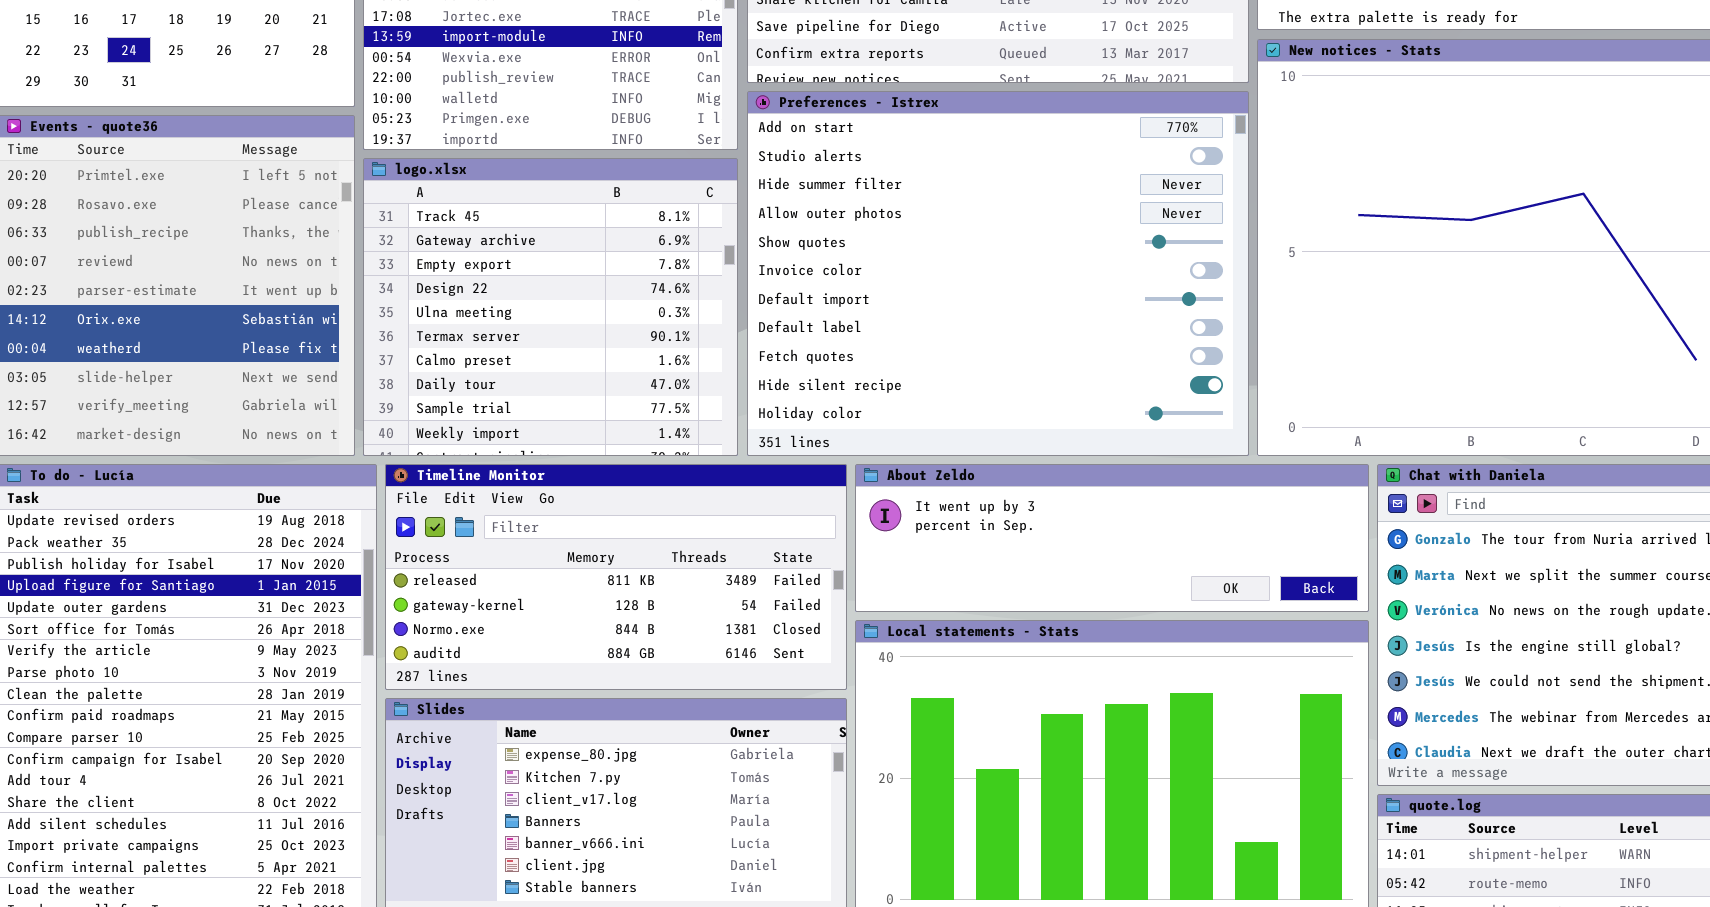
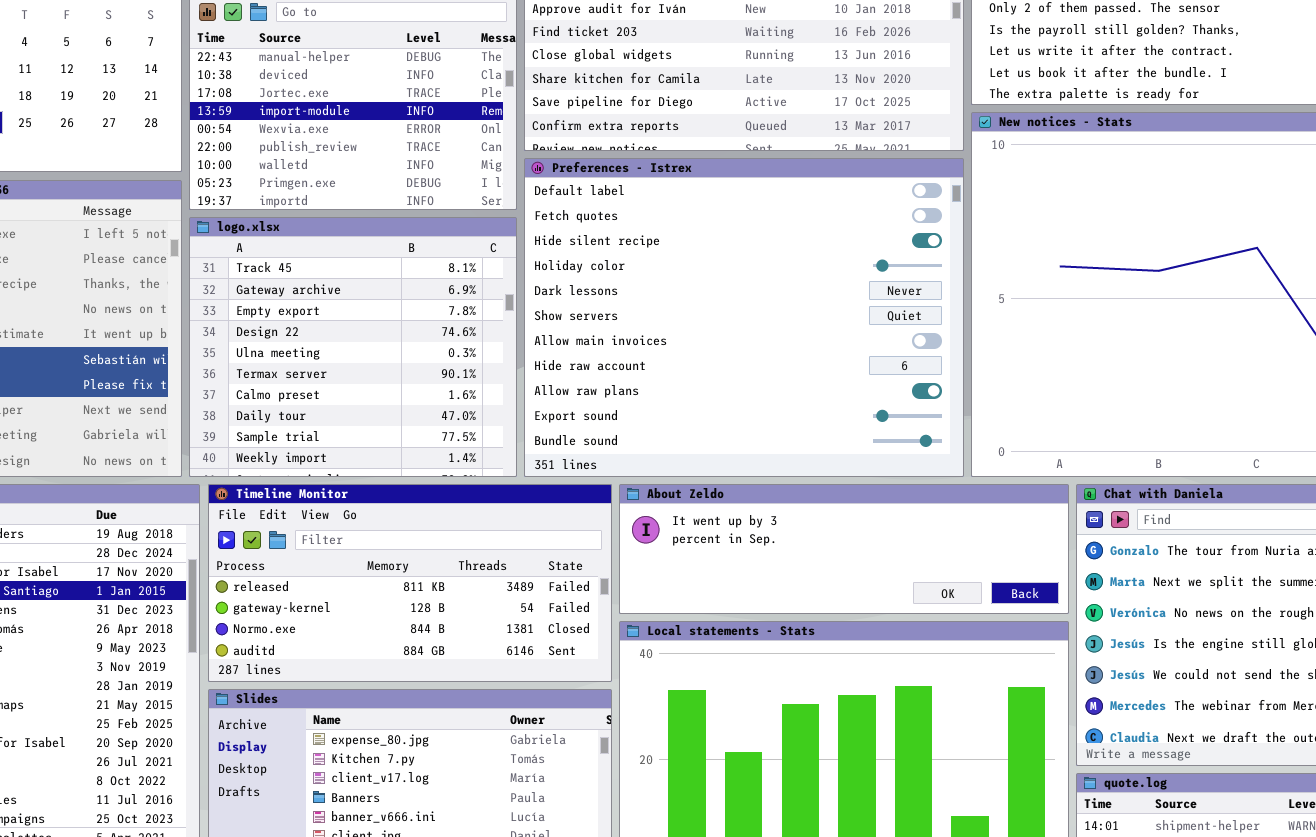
Preferences - Istrex: [747,91,1249,456] -> [524,158,964,477], scrolled down 7 rows

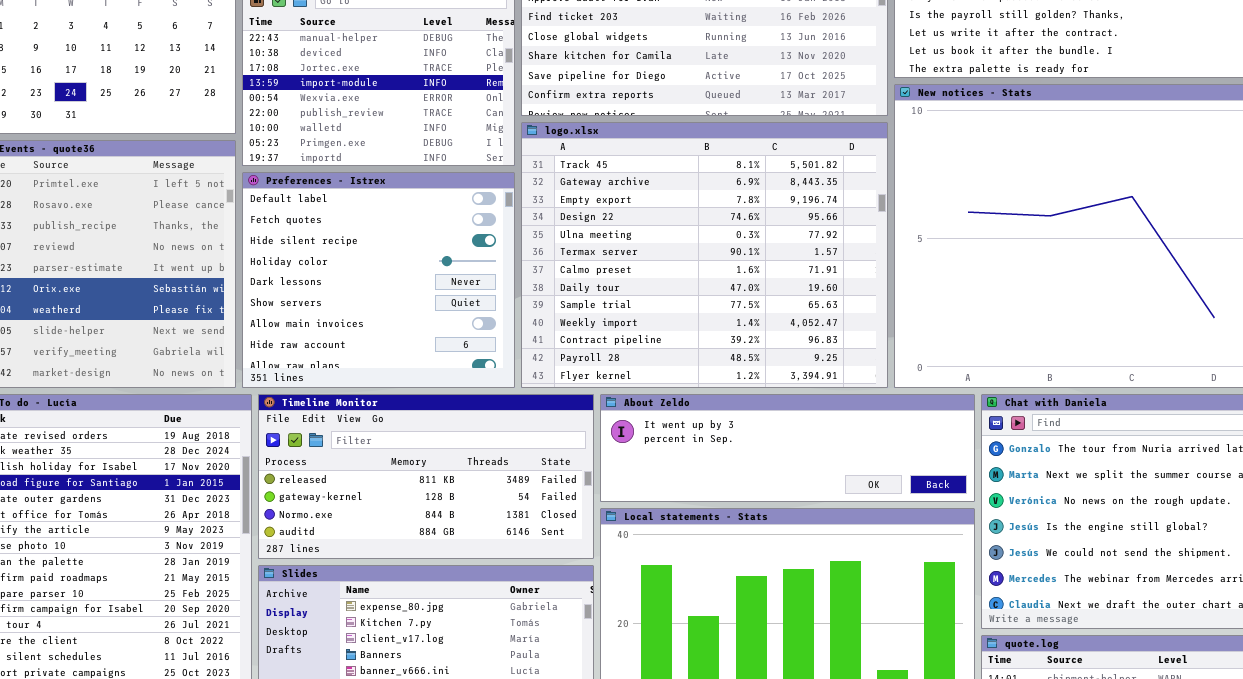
Preferences - Istrex: [524,158,964,477] -> [242,172,515,388], moved, resized
logo.xlsx: [189,217,517,477] -> [521,122,888,388], moved, resized

